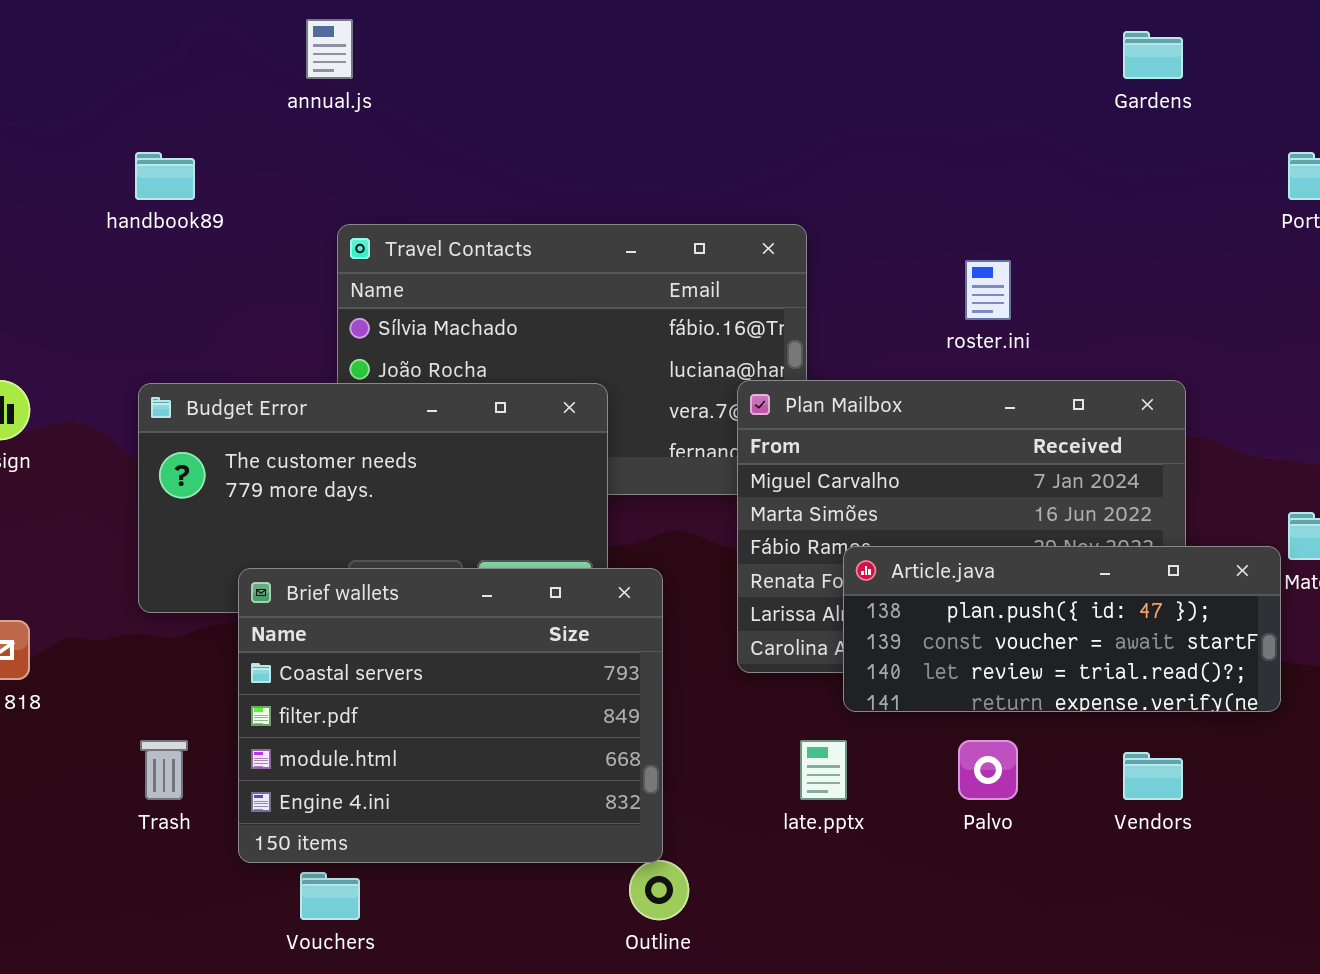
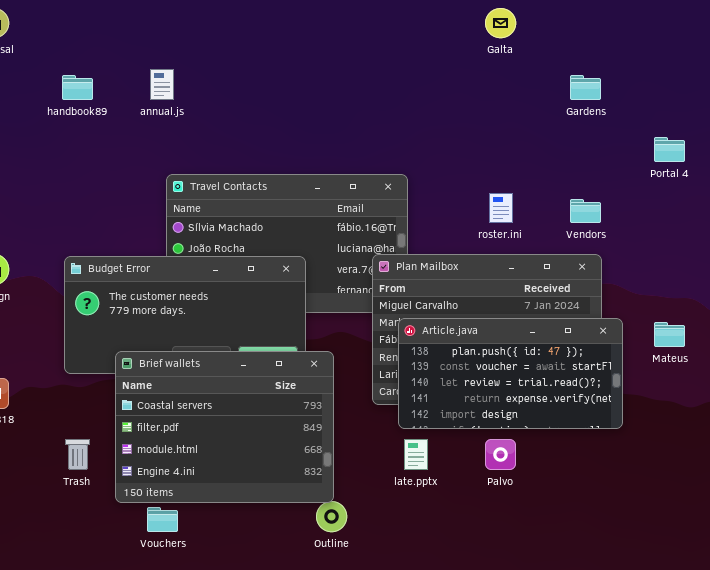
handbook89: [135,152,195,200] -> [62,75,93,100], moved
Article.java: [843,546,1281,712] -> [398,318,623,429], moved, resized
Vendors: [1123,752,1183,800] -> [570,199,601,223], moved

